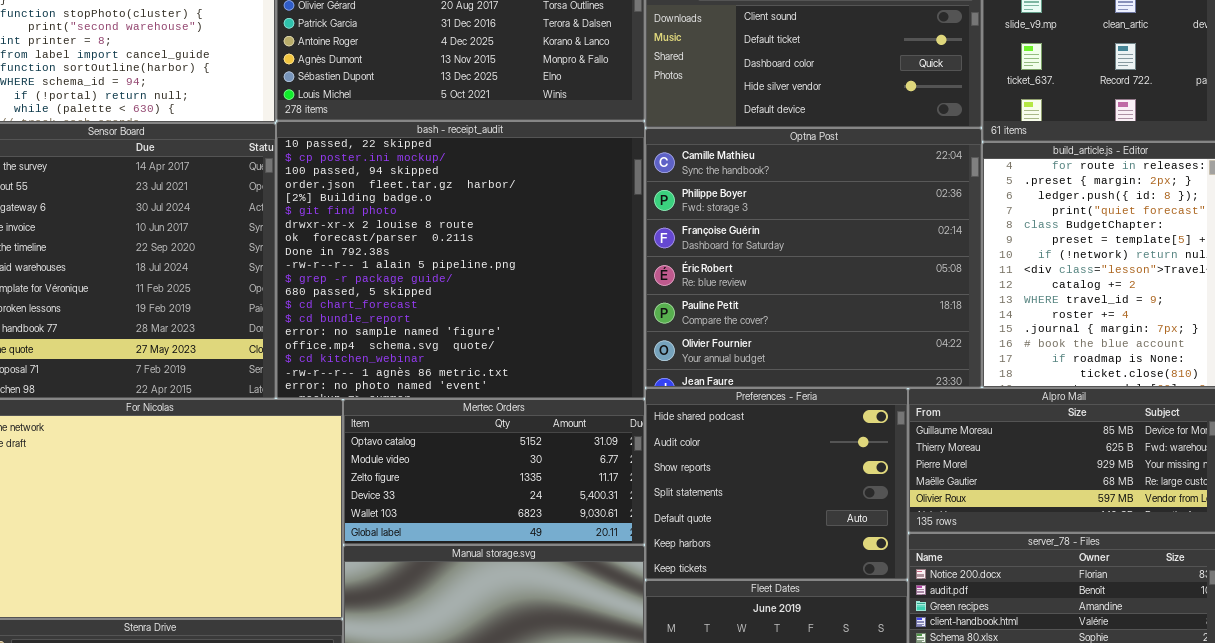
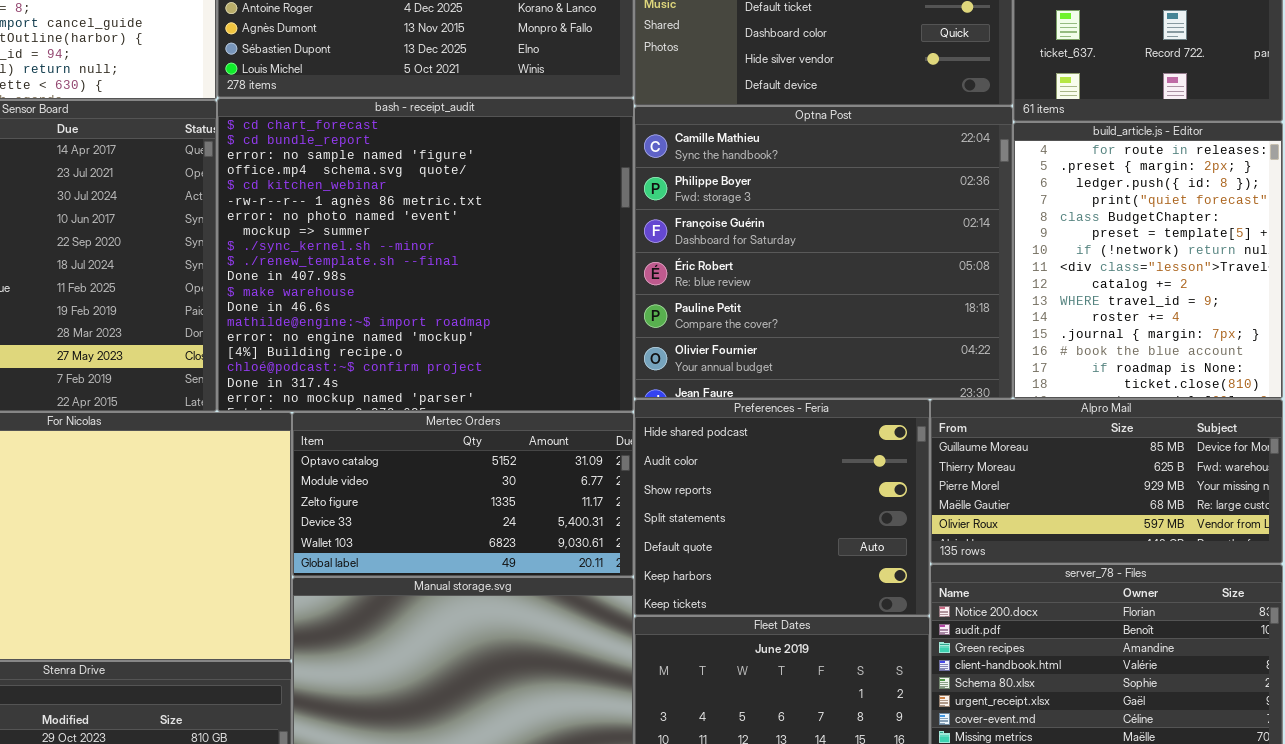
bash - receipt_audit: [276,121,645,399] -> [217,98,634,412], scrolled down 12 rows

